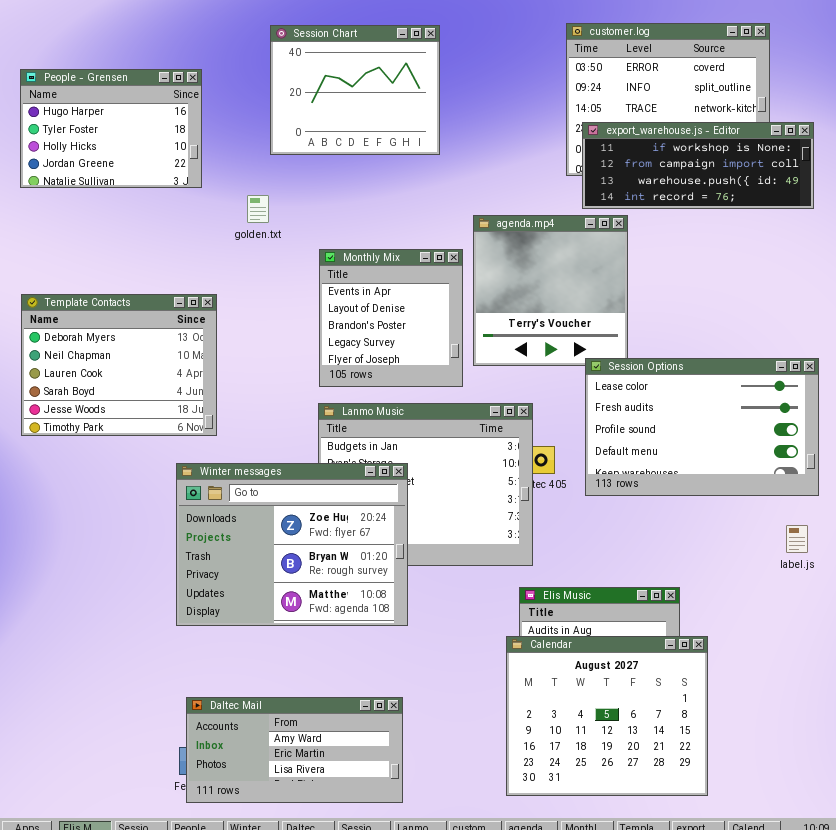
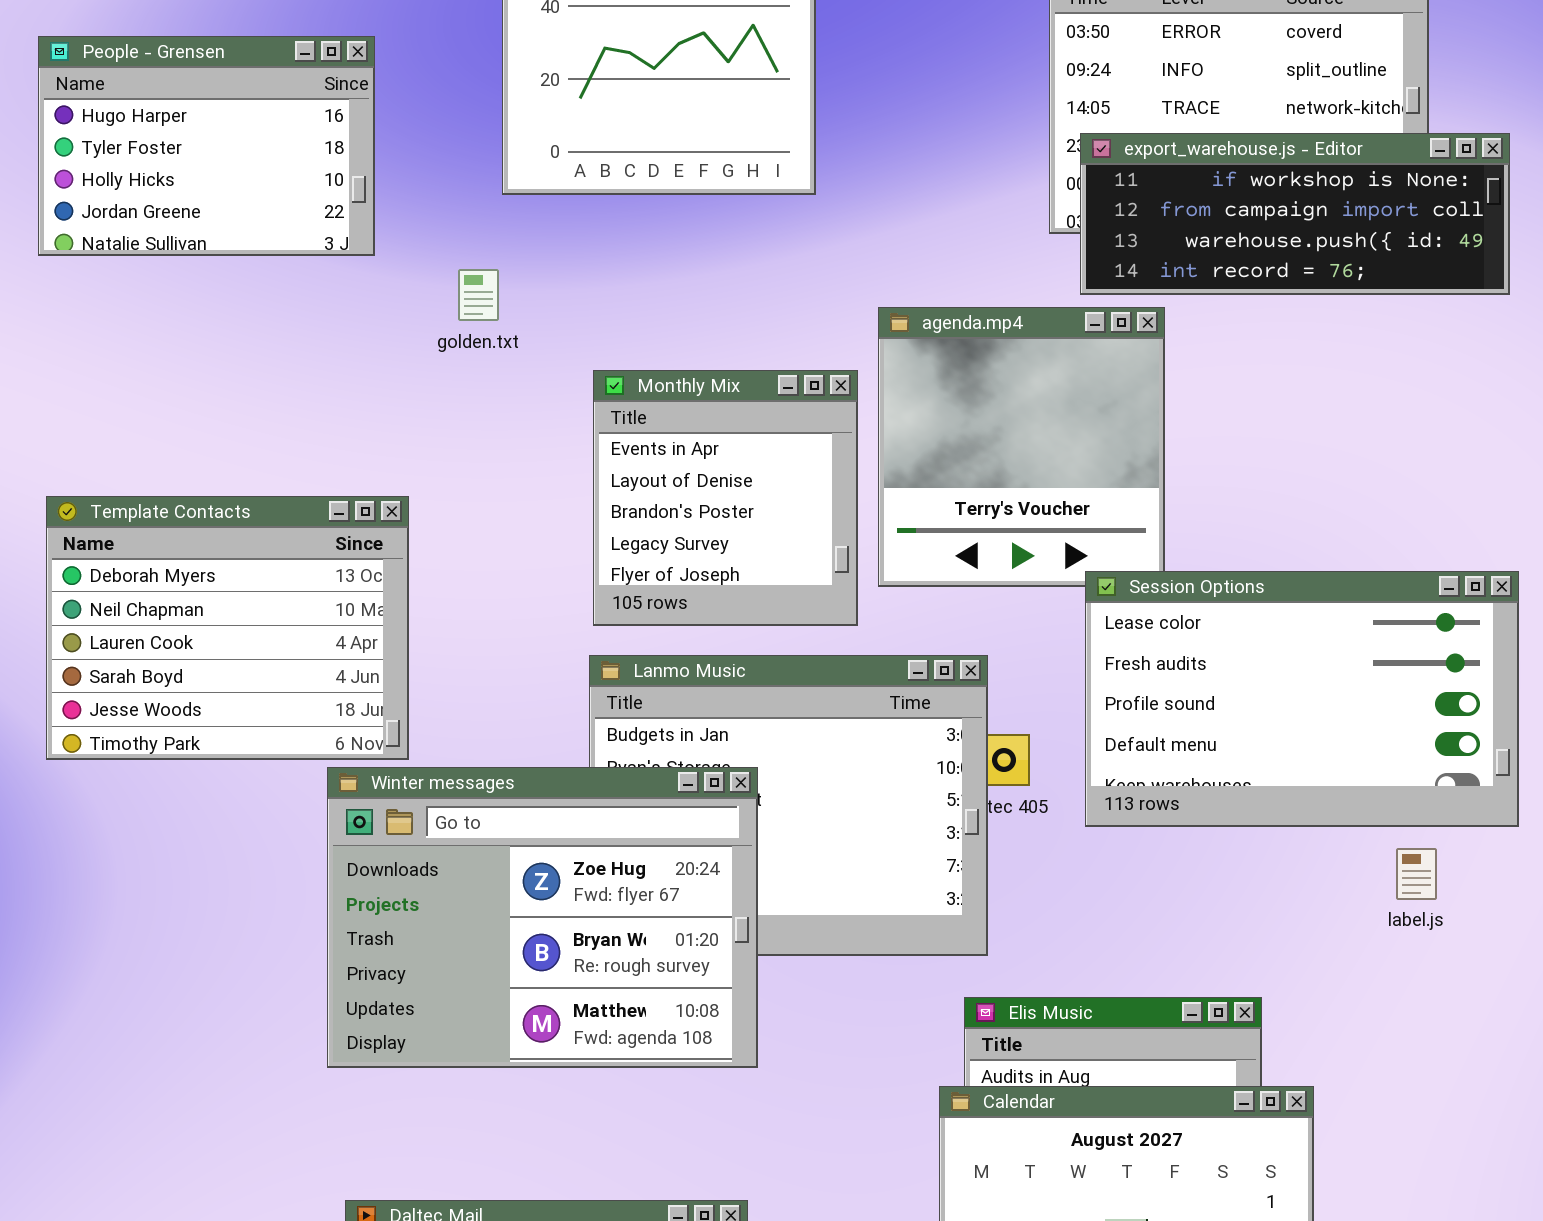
Template Contacts: [21,294,217,436] -> [46,496,409,760], moved
label.js: [786,525,808,553] -> [1396,848,1437,900], moved

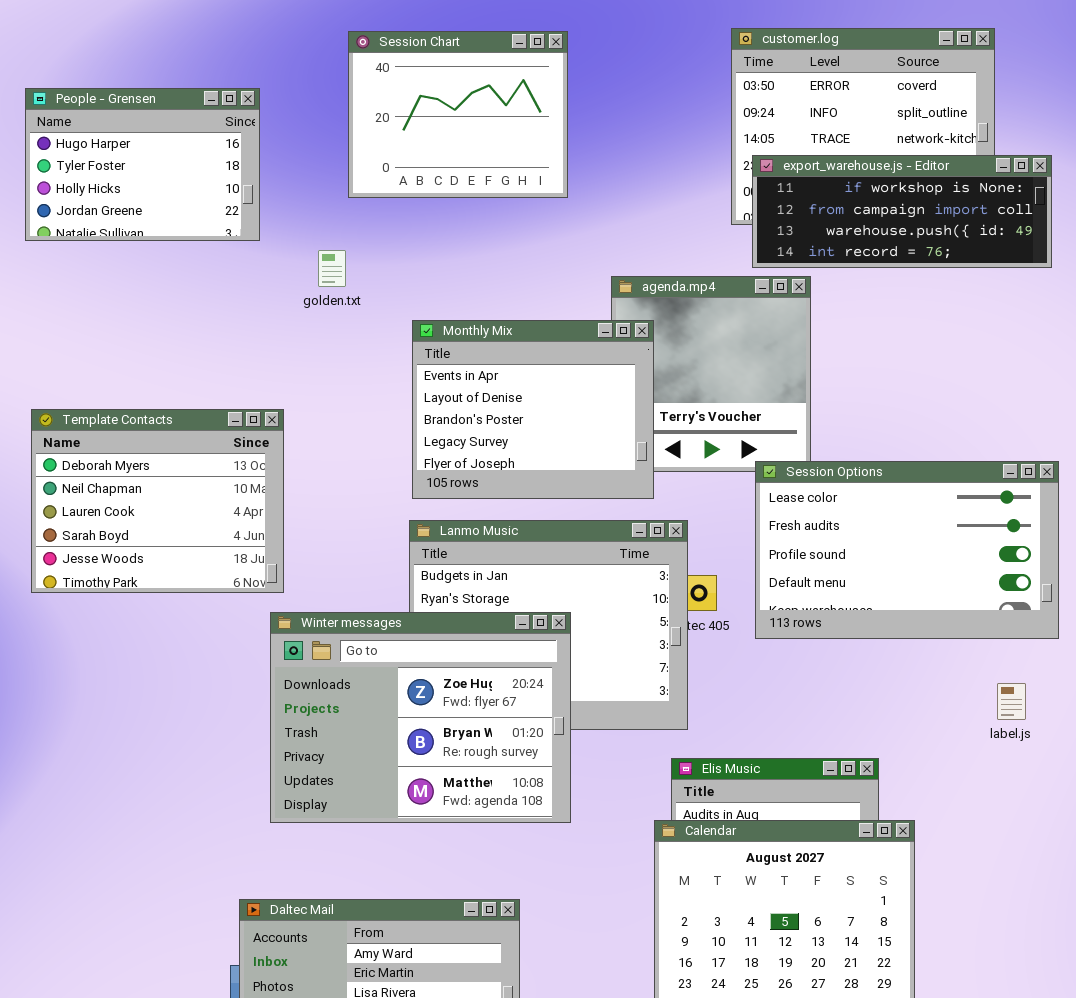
Monthly Mix: [593,370,858,626] -> [412,320,654,499], resized
Winter messages: [327,767,758,1068] -> [270,612,571,823], moved
label.js: [1396,848,1437,900] -> [997,683,1026,720], moved

